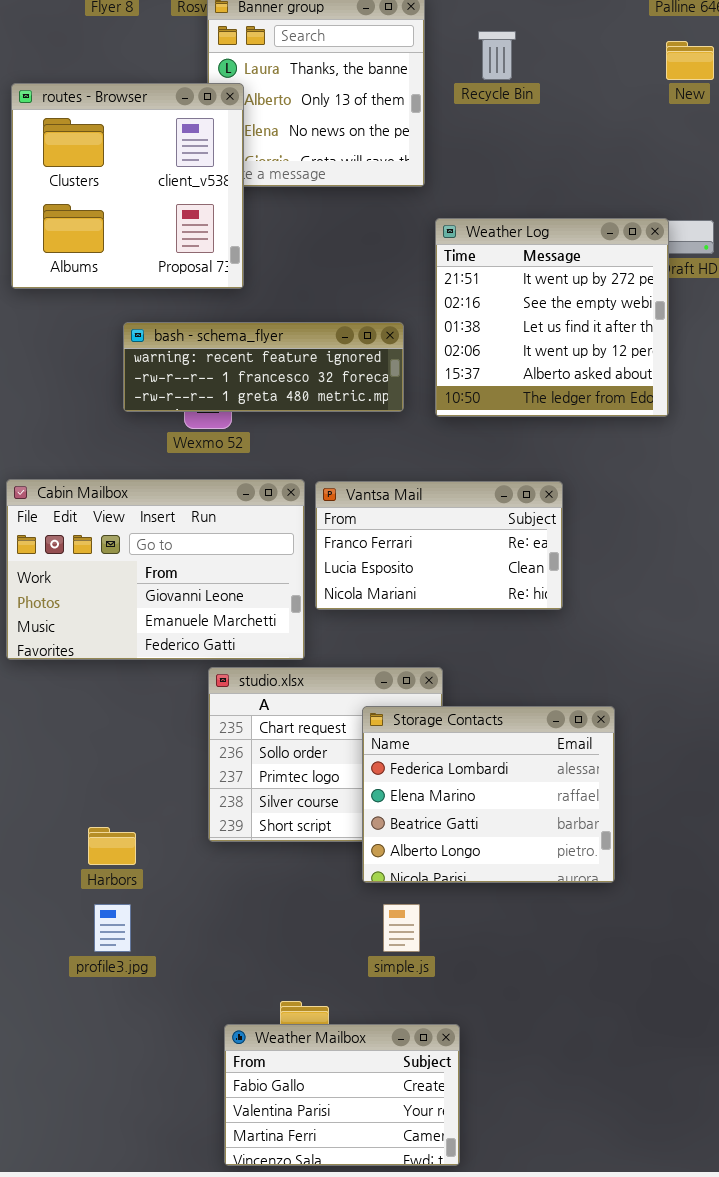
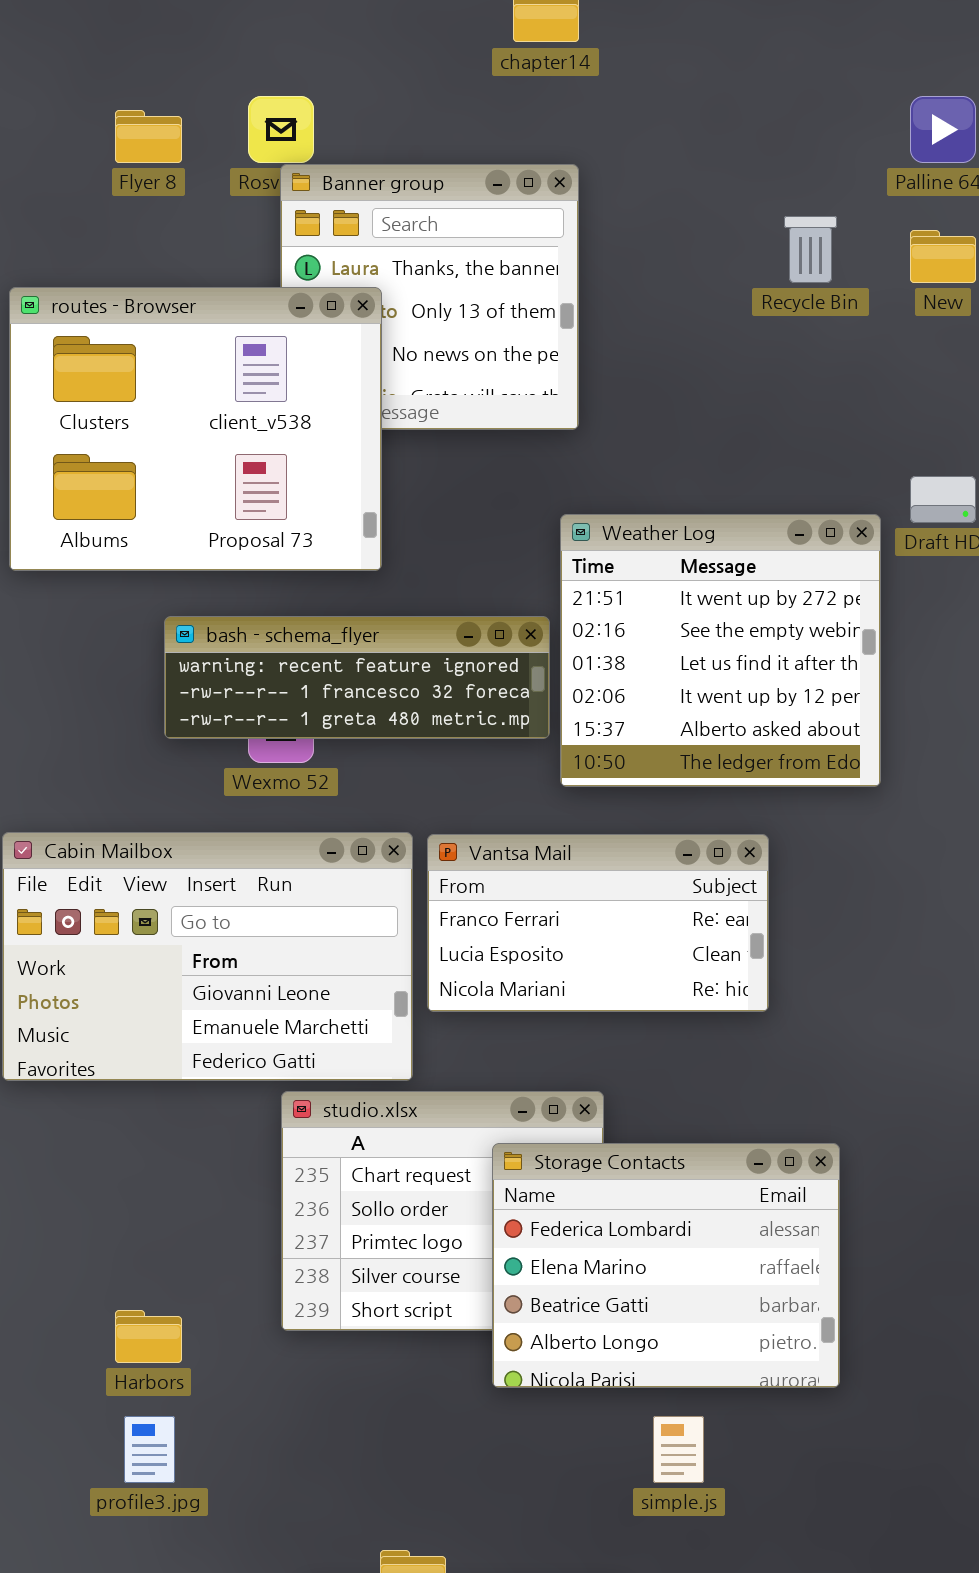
Recycle Bin: [478,31,516,80] -> [784,216,837,283], moved
routes - Browser: [11,83,244,289] -> [9,287,382,571], resized
Weather Log: [435,218,669,417] -> [560,514,881,787], moved
simple.js: [383,904,420,952] -> [653,1416,704,1483], moved

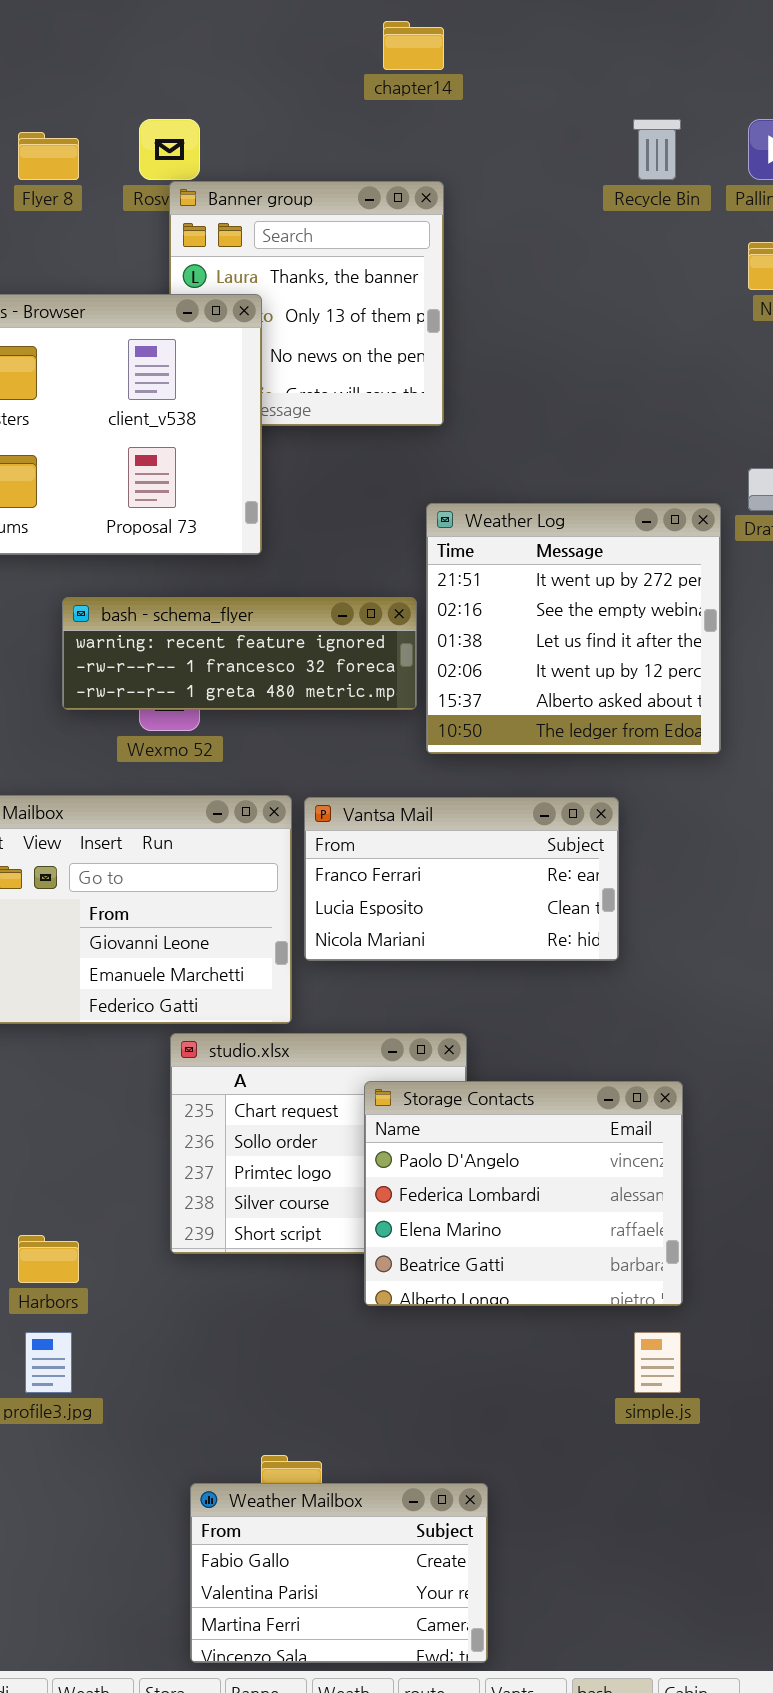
Recycle Bin: [784,216,837,283] -> [633,119,681,180], moved
Storage Contacts: [492,1143,840,1388] -> [364,1081,683,1306], scrolled up 1 row
simple.js: [653,1416,704,1483] -> [634,1332,681,1393], moved

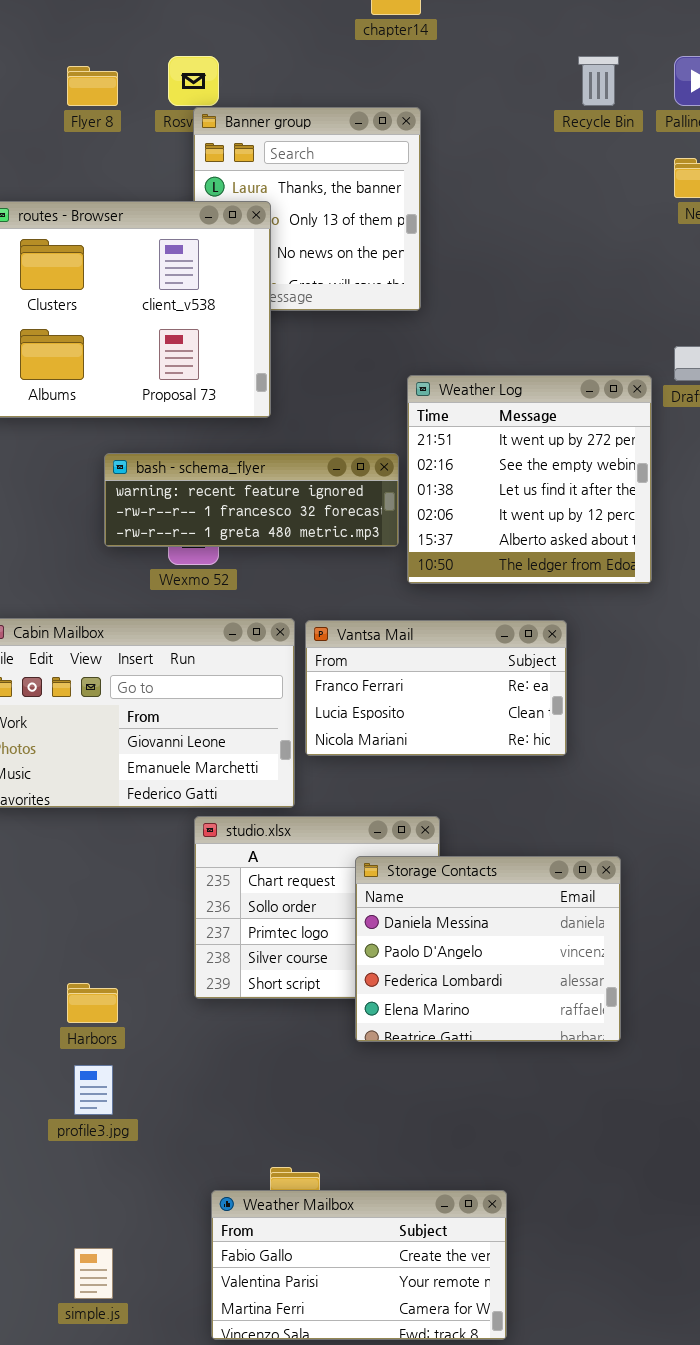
Storage Contacts: [364,1081,683,1306] -> [355,856,621,1042], scrolled up 1 row
simple.js: [634,1332,681,1393] -> [74,1248,113,1299], moved
Weather Mailbox: [190,1483,488,1663] -> [211,1190,507,1340], resized

